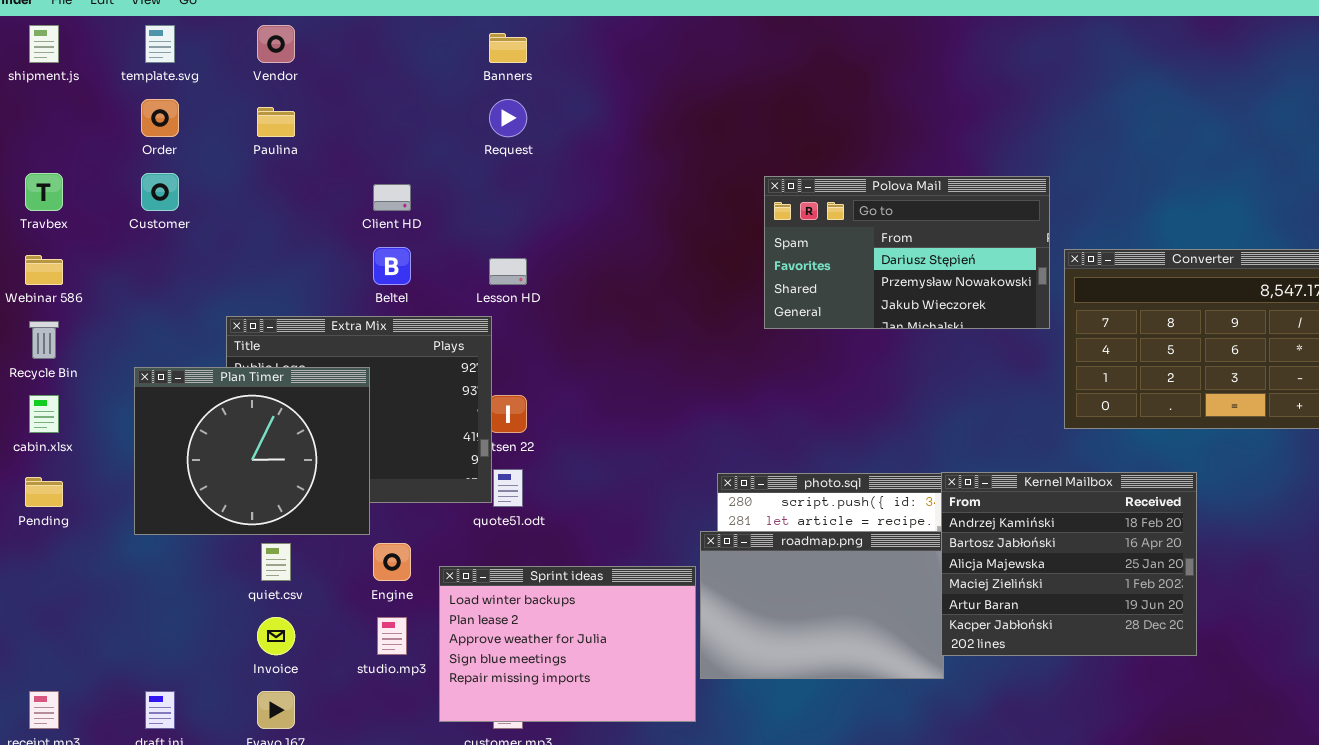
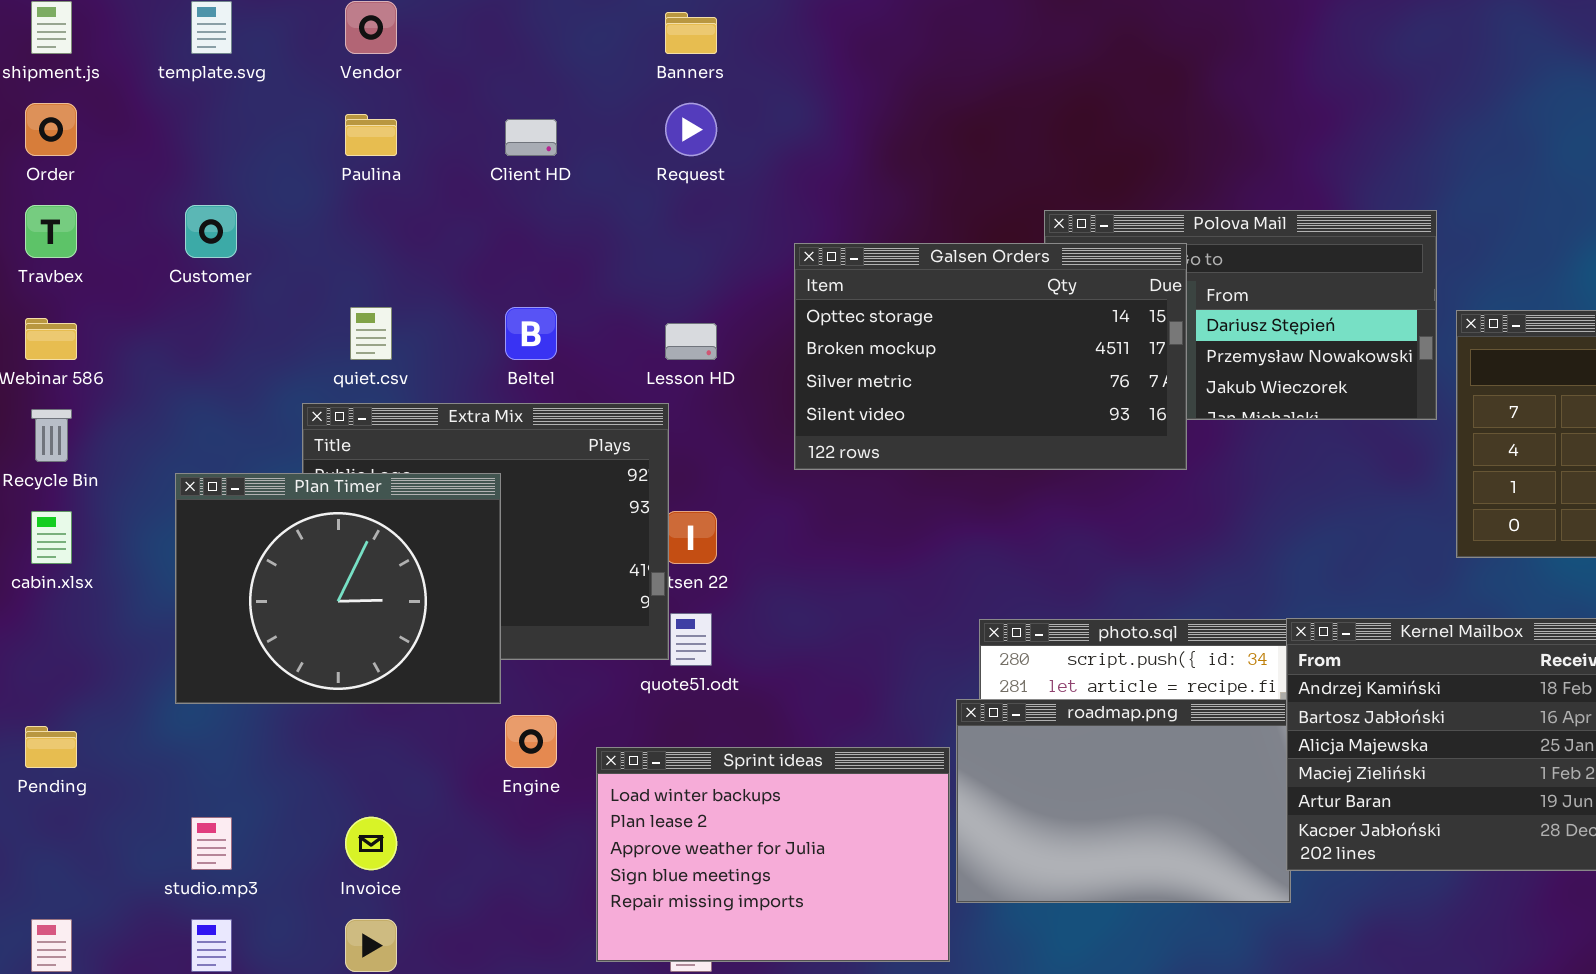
Order: [141,99,179,137] -> [25,103,77,156], moved
Client HD: [373,184,411,211] -> [505,119,557,156], moved
Galsen Orders: none -> [794,243,1187,470], opened
Pending: [25,477,63,507] -> [25,726,77,768], moved
quiet.csv: [261,543,291,581] -> [350,307,392,360], moved
studio.mp3: [377,617,407,655] -> [191,817,232,870], moved

